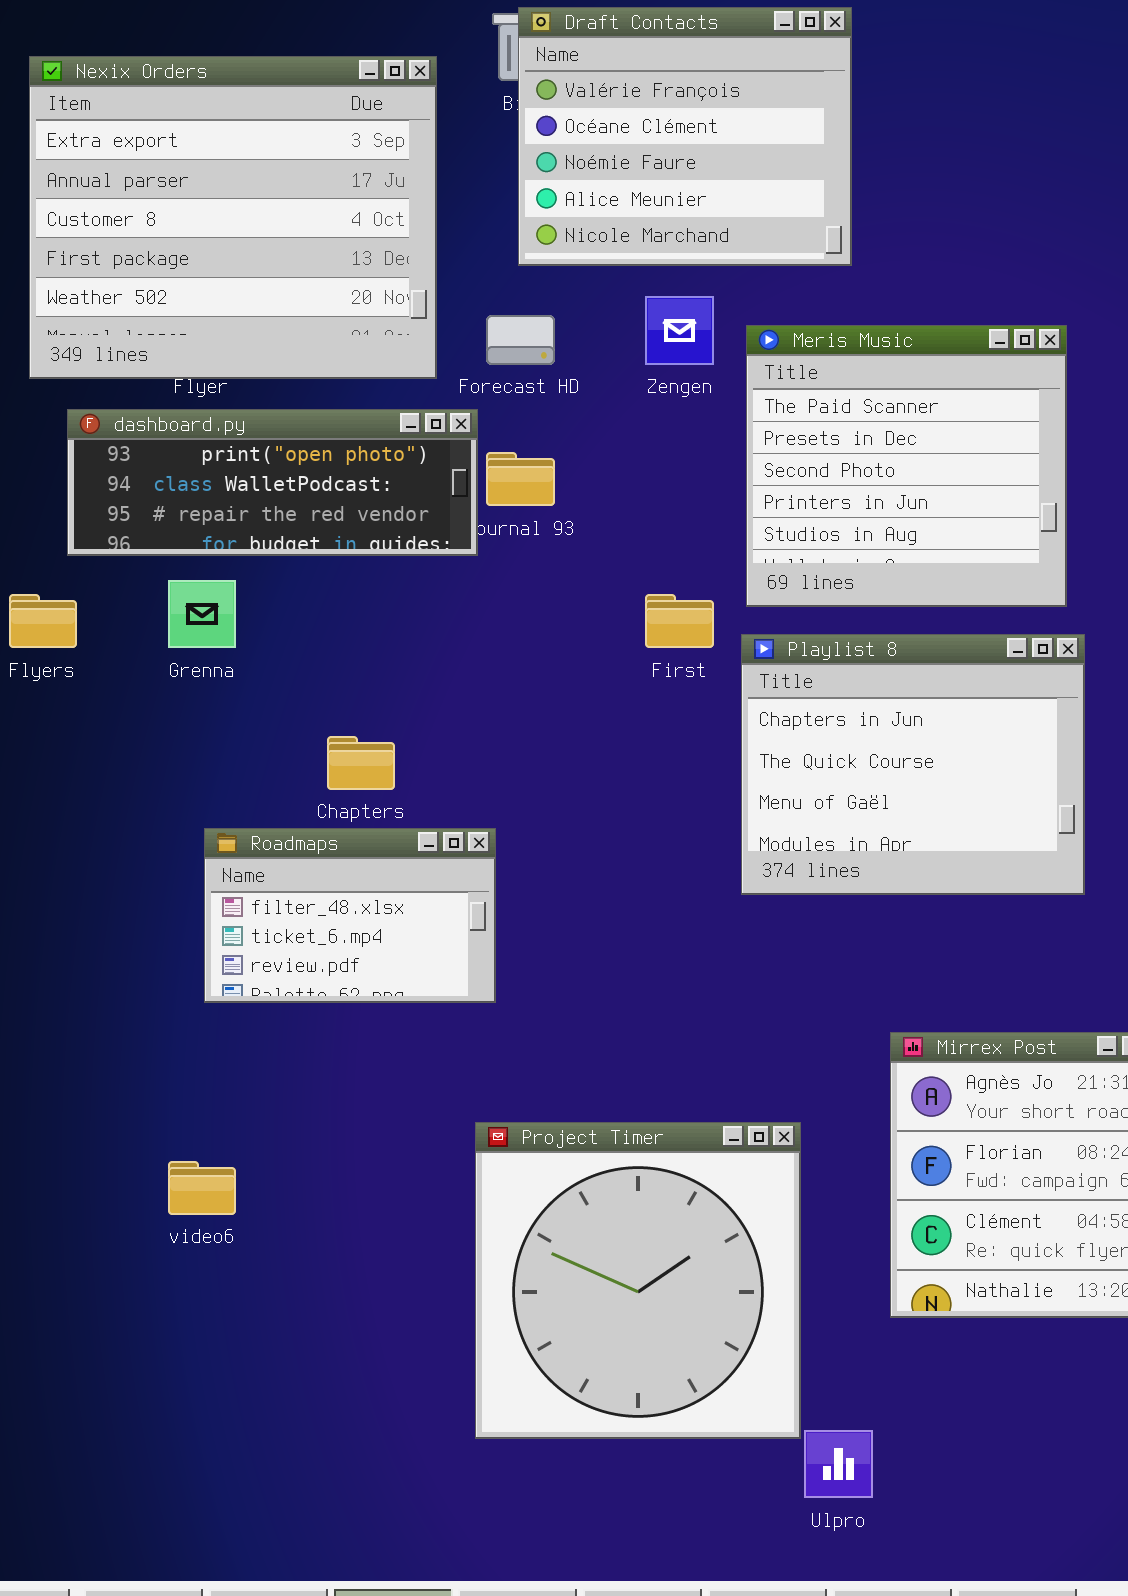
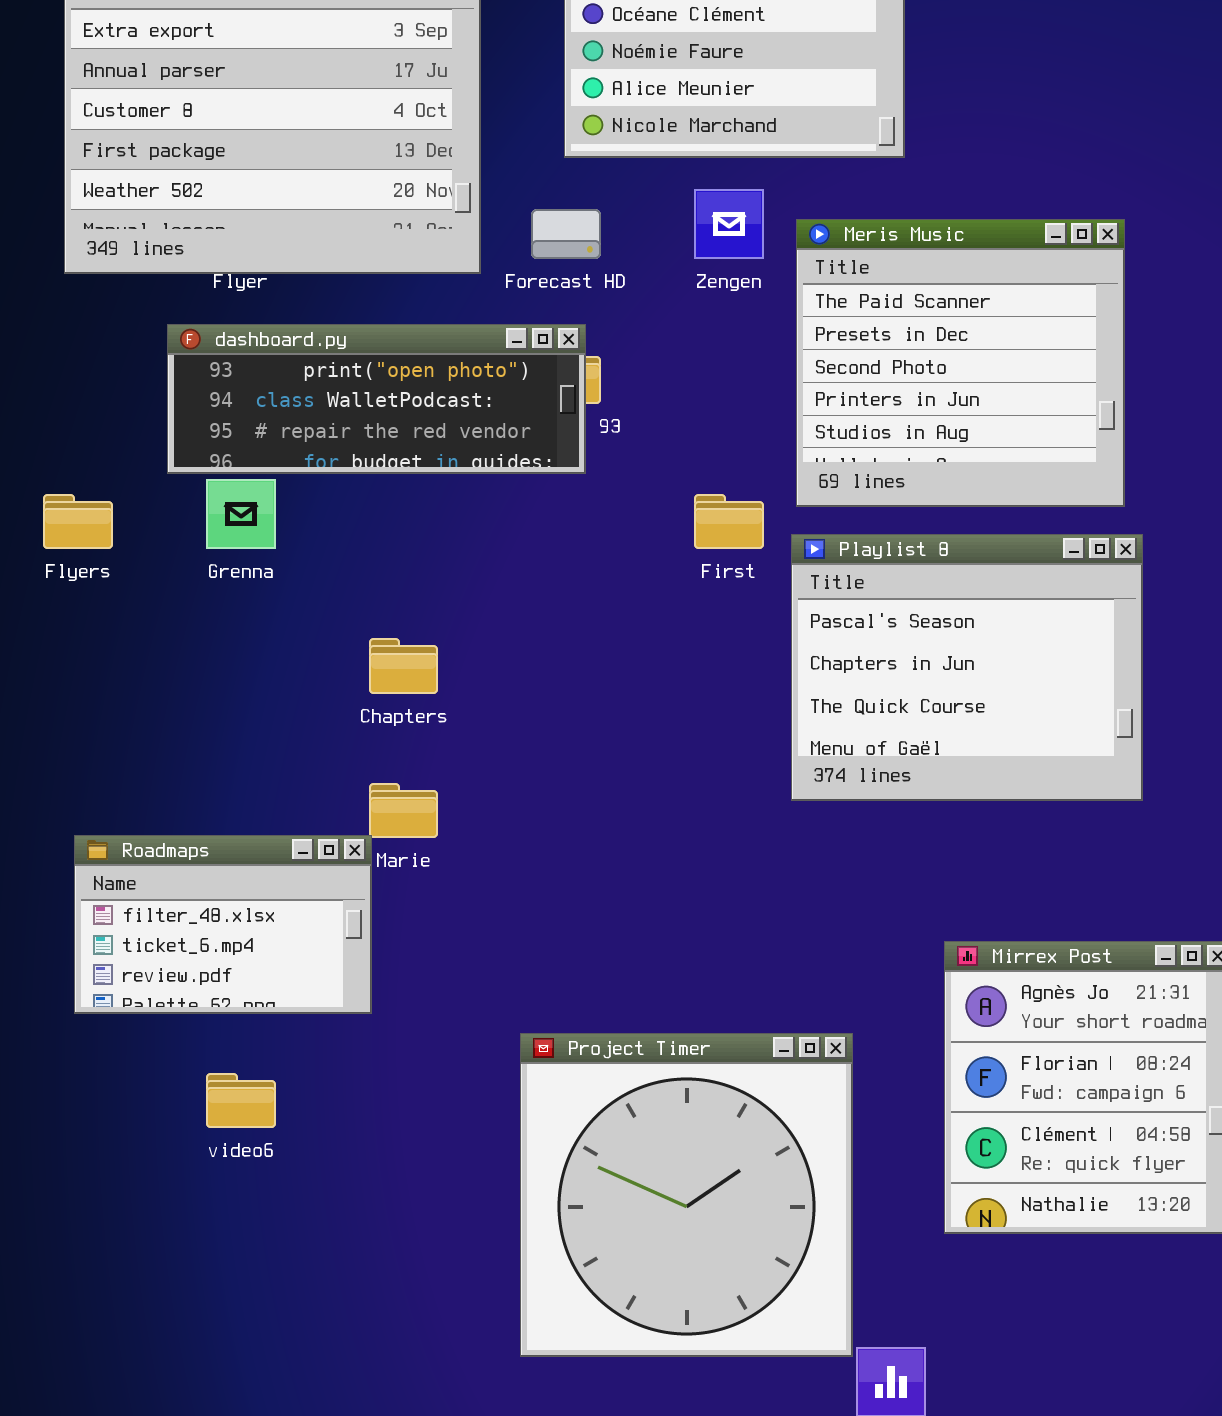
dashboard.py: [67,409,478,556] -> [167,324,586,474], moved
Playlist 8: [741,634,1085,895] -> [791,534,1143,801], scrolled up 1 row
Roadmaps: [204,828,496,1003] -> [74,835,372,1014], moved

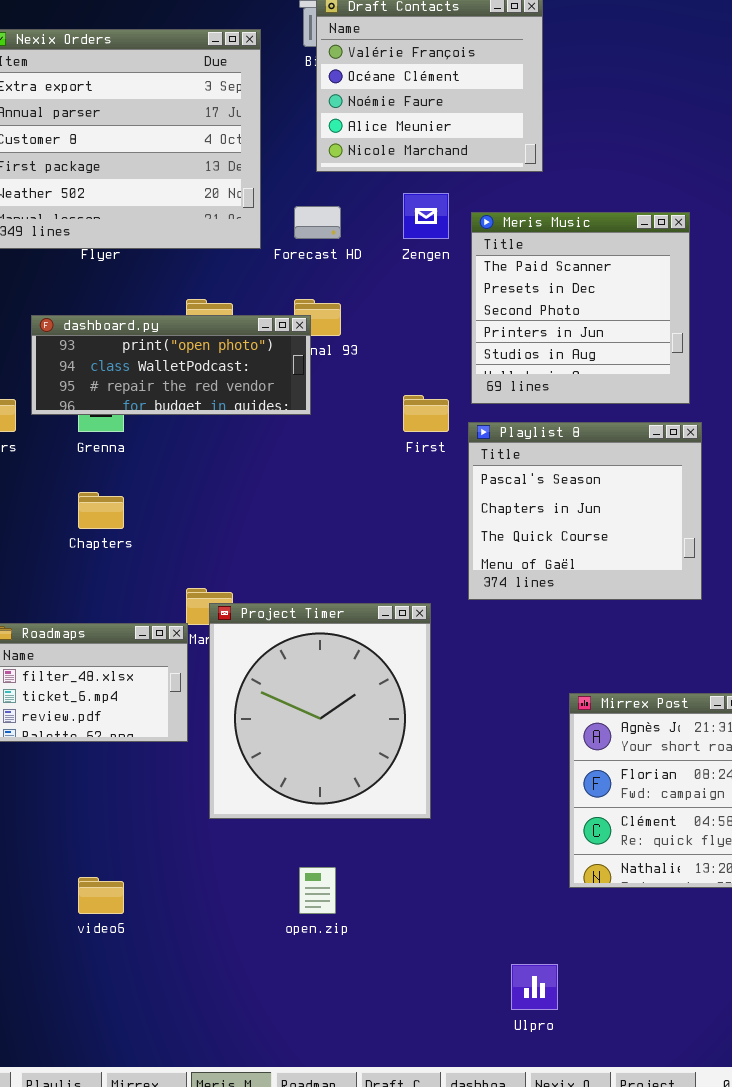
dashboard.py: [167,324,586,474] -> [31,315,311,415], moved
Chapters: [369,638,438,694] -> [78,492,124,529], moved
Project Timer: [520,1033,853,1357] -> [209,603,431,819], moved
video6: [206,1073,276,1128] -> [78,877,124,914], moved

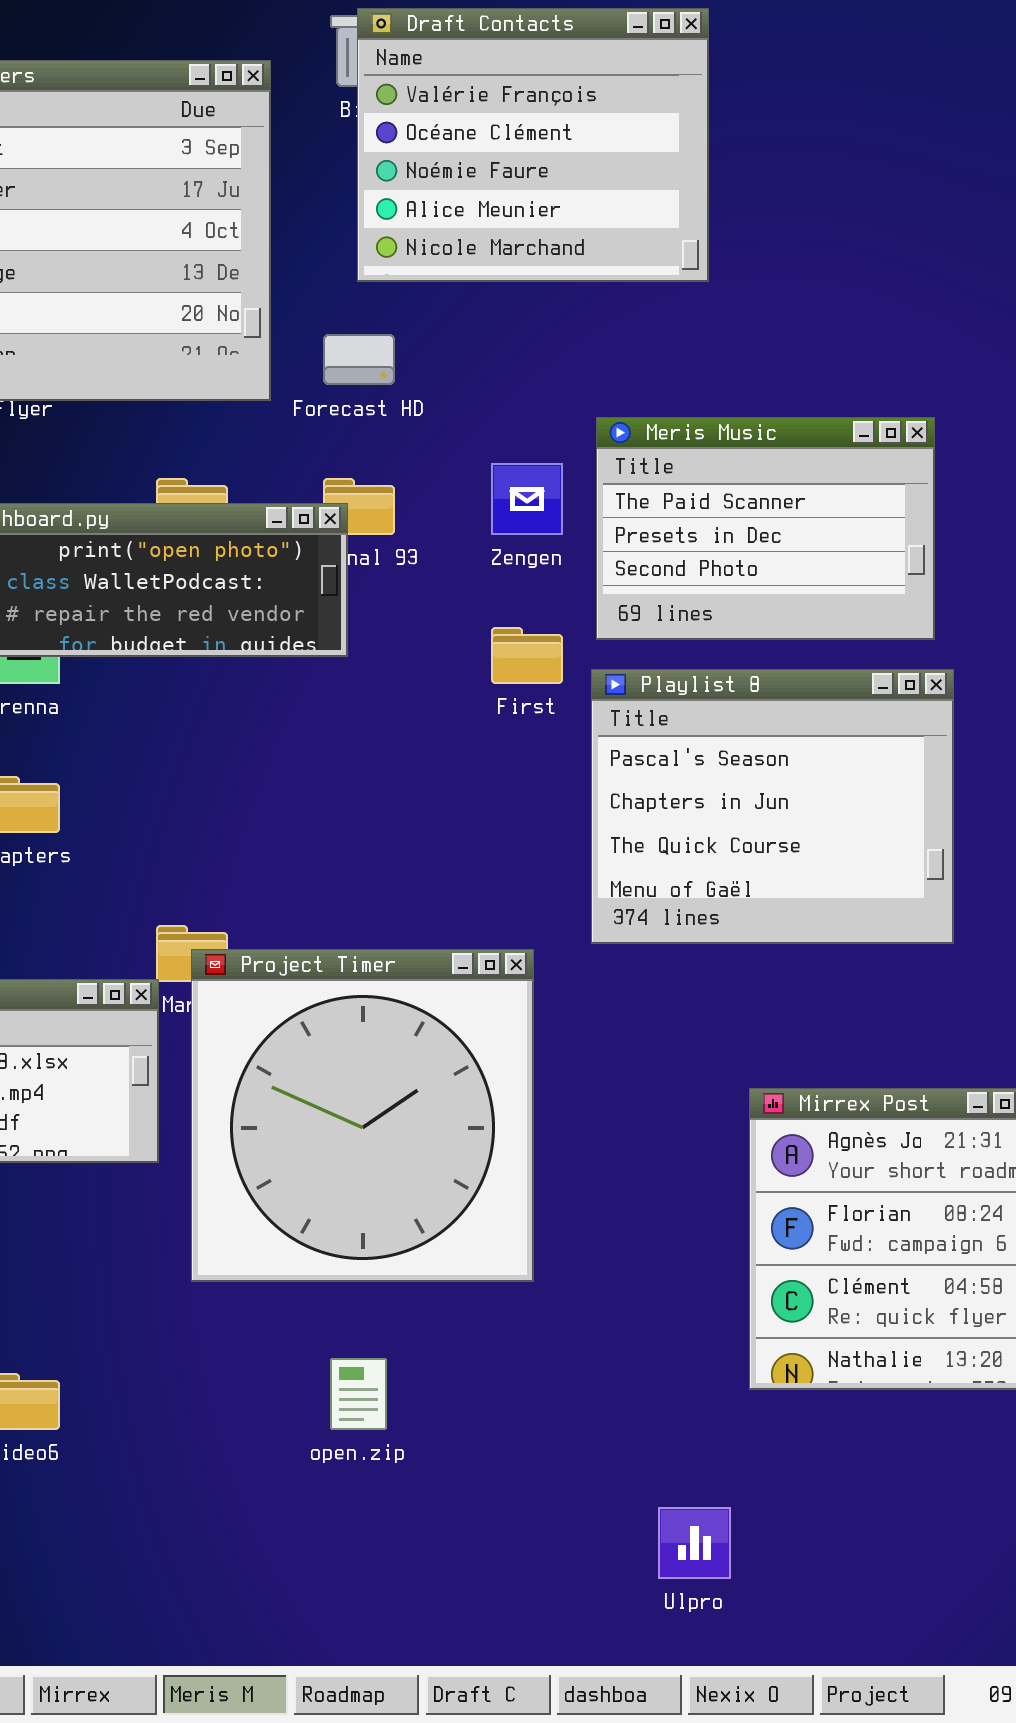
Zengen: [403,193,449,239] -> [491,463,563,535], moved
Meris Music: [471,212,690,404] -> [596,417,935,640], resized

